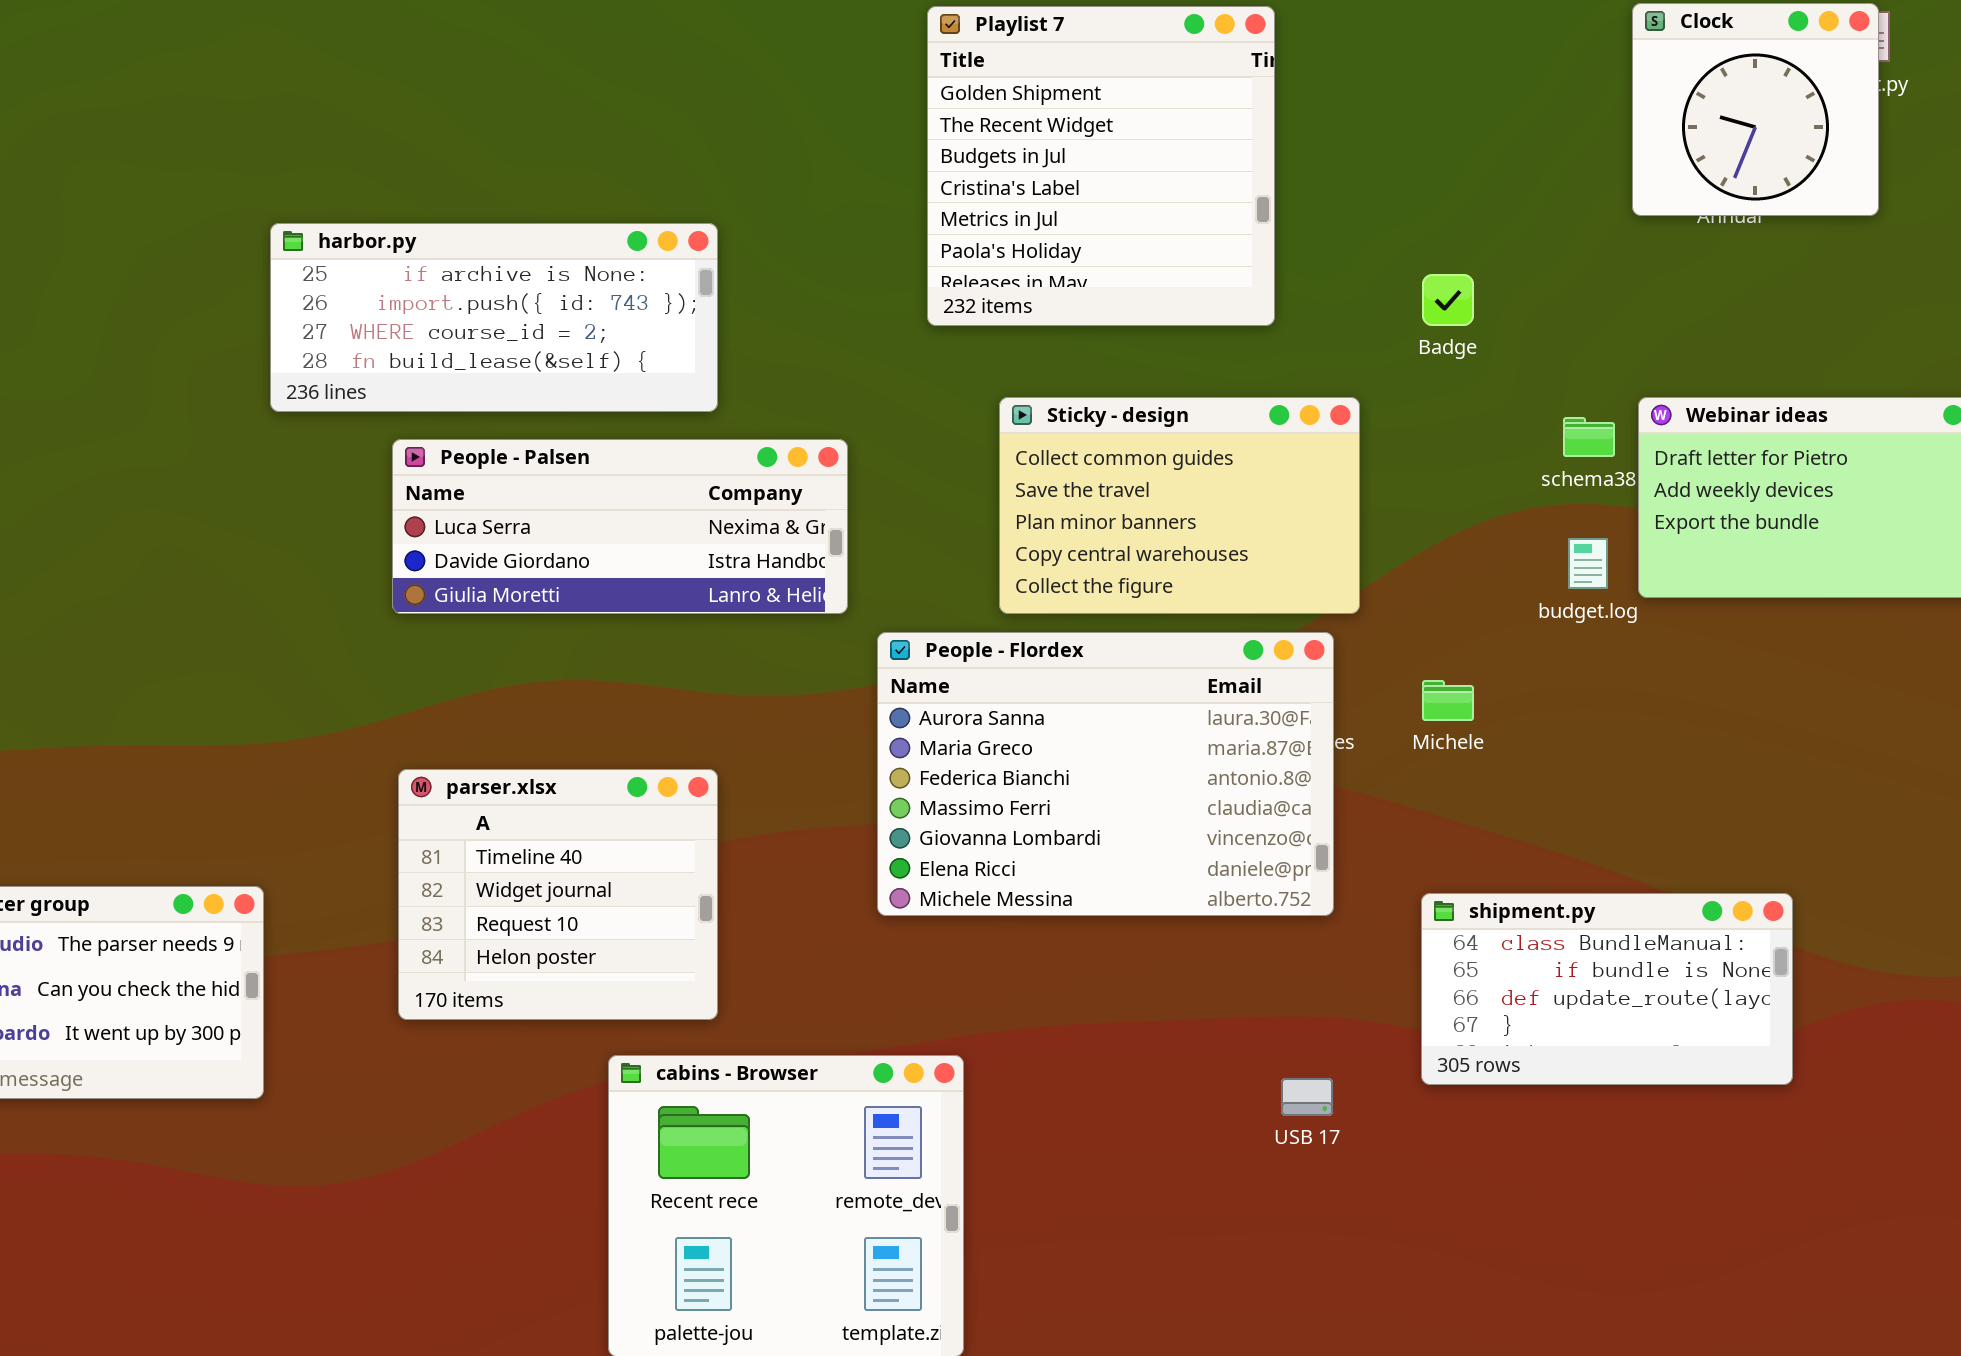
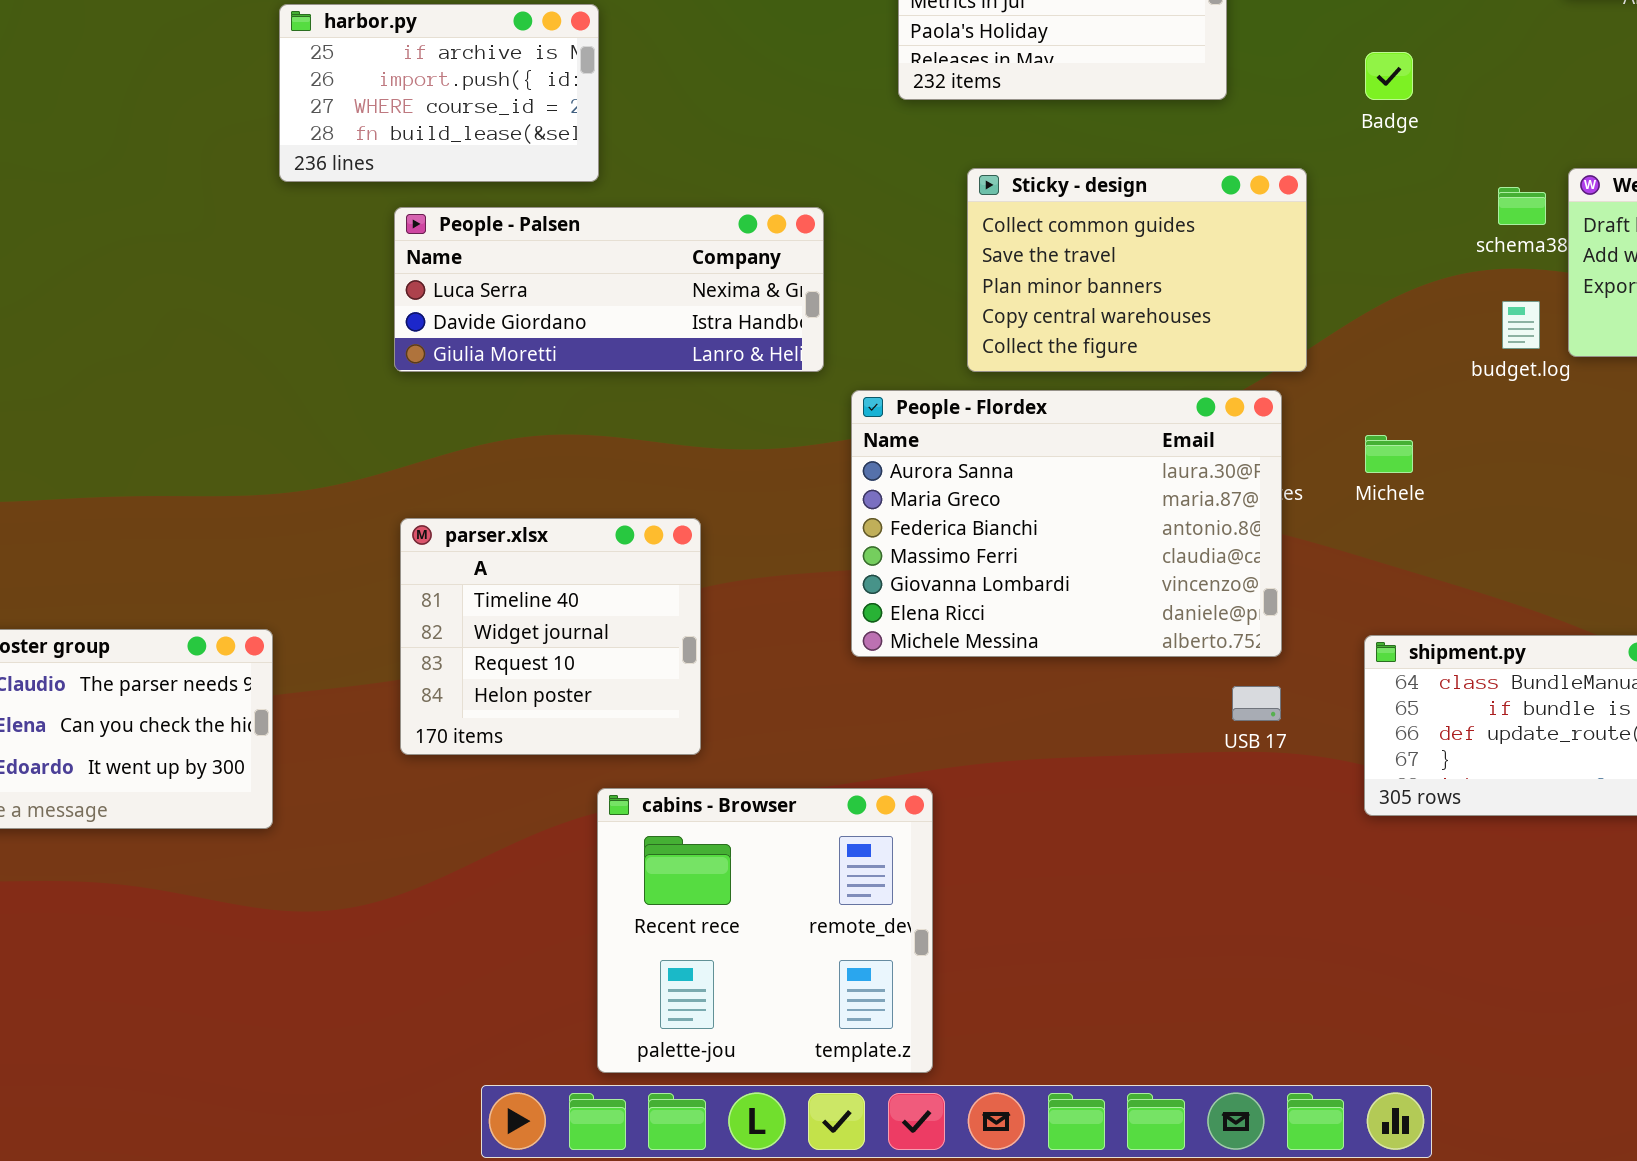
harbor.py: [270,223,718,412] -> [279,4,599,182], resized
USB 17: [1281,1078,1333,1116] -> [1232,686,1281,721], moved

